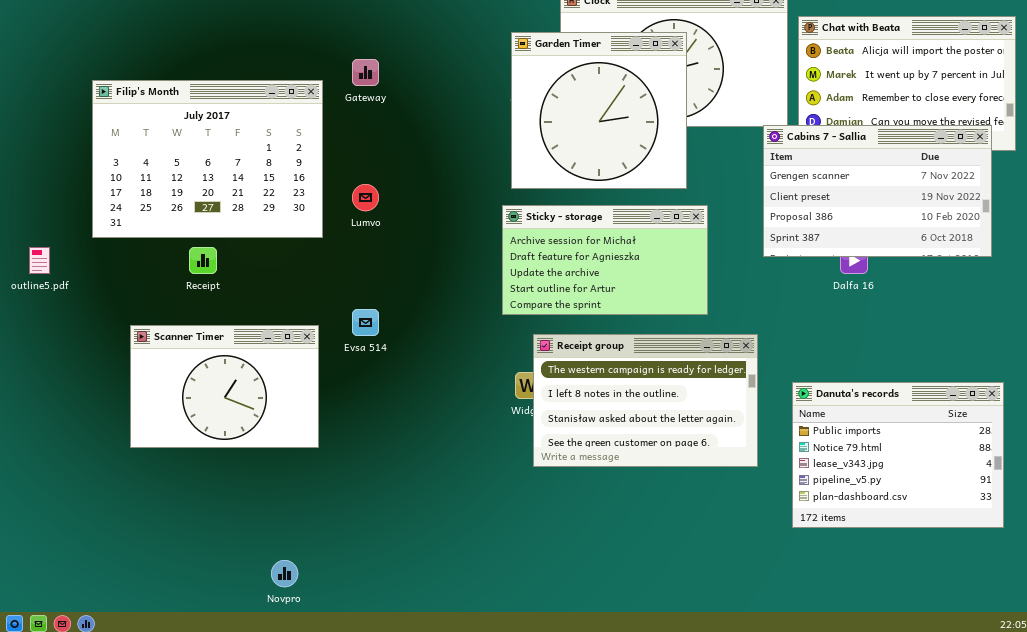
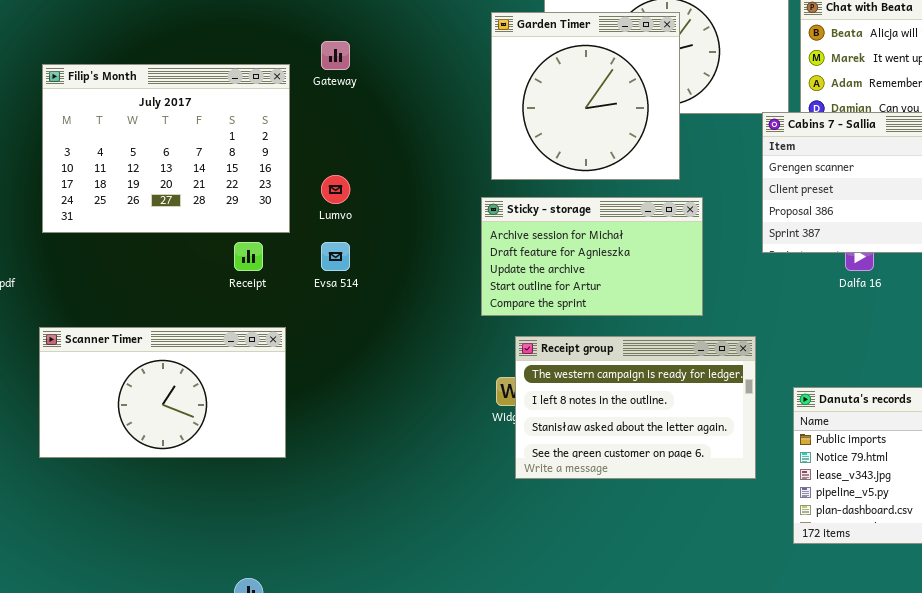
Receipt: [189,247,217,274] -> [234,242,263,271], moved
Evsa 514: [352,309,379,336] -> [321,242,350,271], moved
Scanner Timer: [130,325,319,448] -> [39,327,286,458], resized

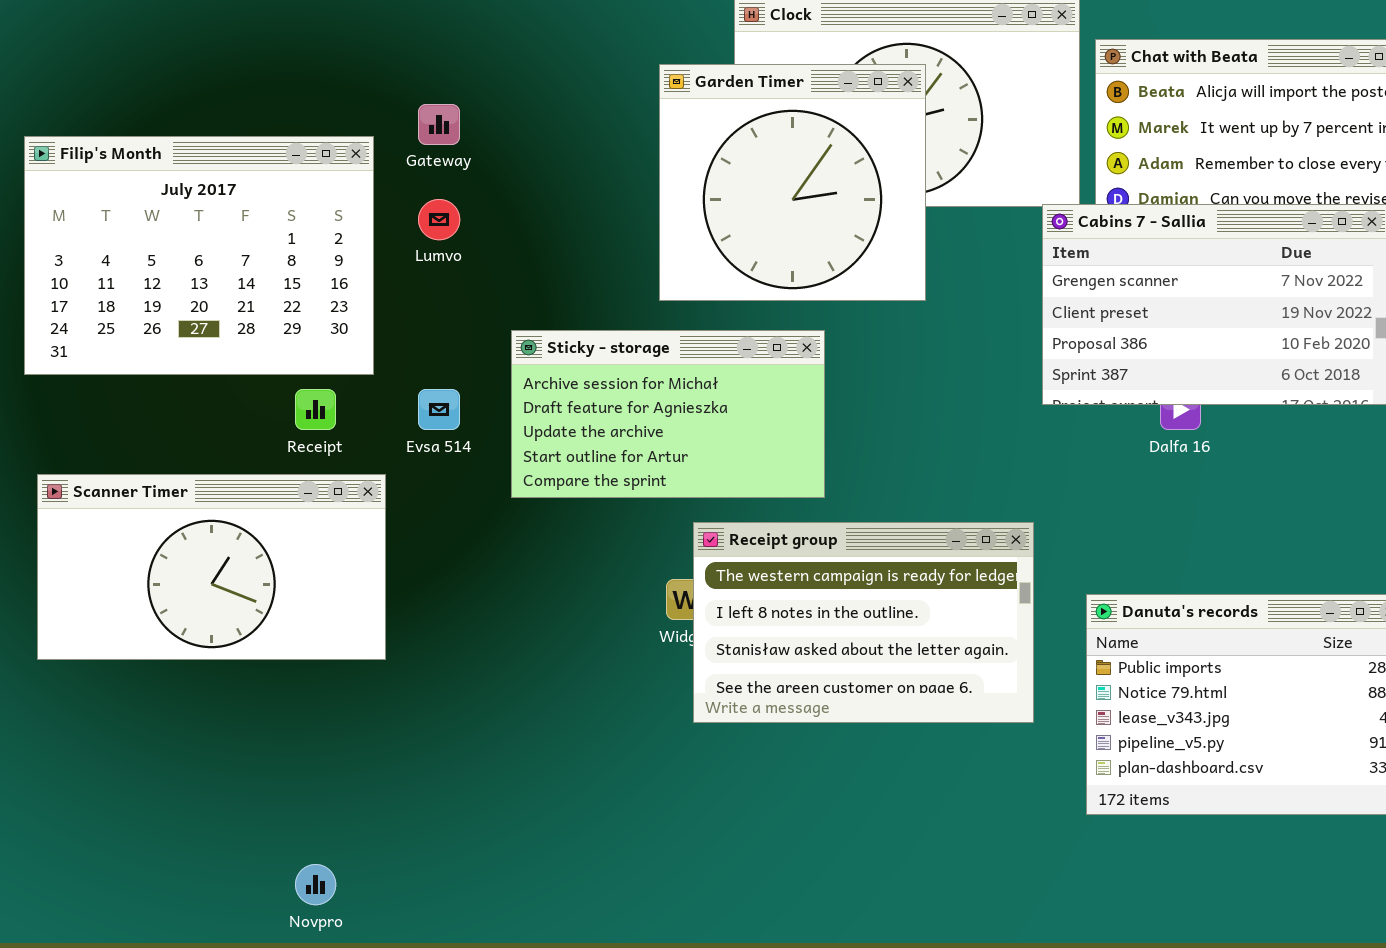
Lumvo: [321,175,350,204] -> [418,199,460,240], moved
Sticky - storage: [481,197,703,316] -> [511,330,825,498], moved
Scanner Timer: [39,327,286,458] -> [37,474,386,660], moved

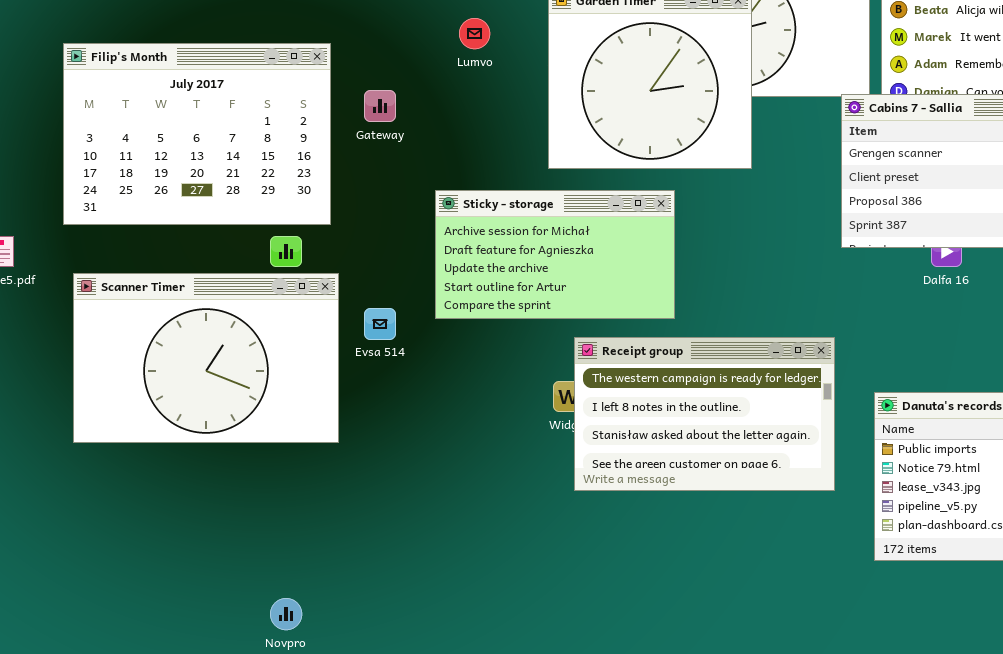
Gateway: [418,104,460,145] -> [364,90,396,122], moved
Lumvo: [418,199,460,240] -> [459,18,490,49], moved
Evsa 514: [418,389,460,430] -> [364,308,396,340], moved
Scanner Timer: [37,474,386,660] -> [73,273,339,443], resized

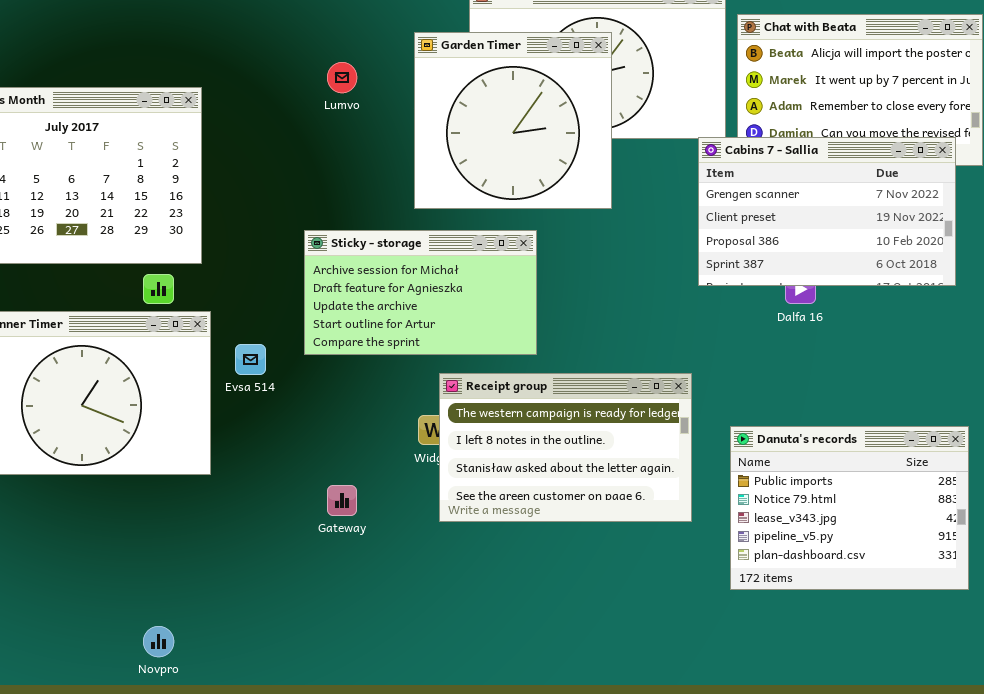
Gateway: [364,90,396,122] -> [327,485,357,516], moved

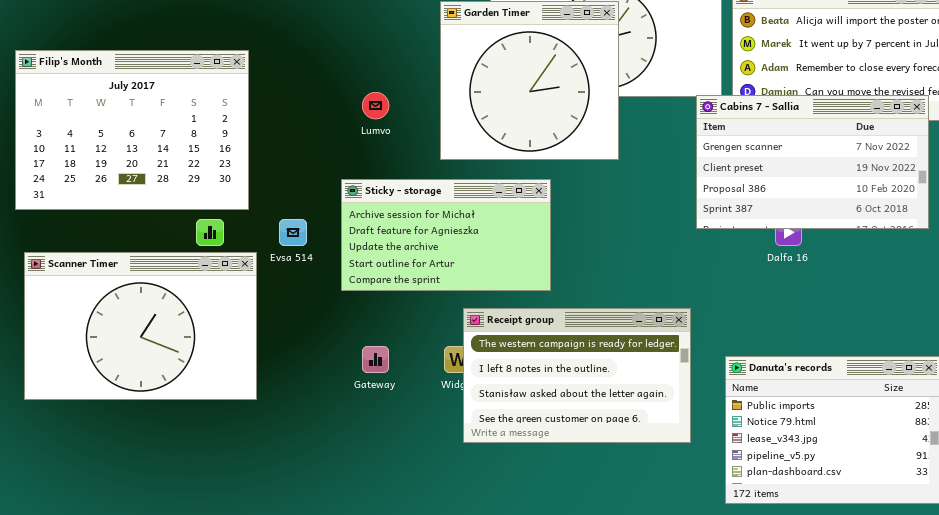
Lumvo: [327,62,357,93] -> [362,92,389,119], moved
Evsa 514: [235,344,266,375] -> [279,219,307,246], moved
Gateway: [327,485,357,516] -> [362,346,389,373], moved

